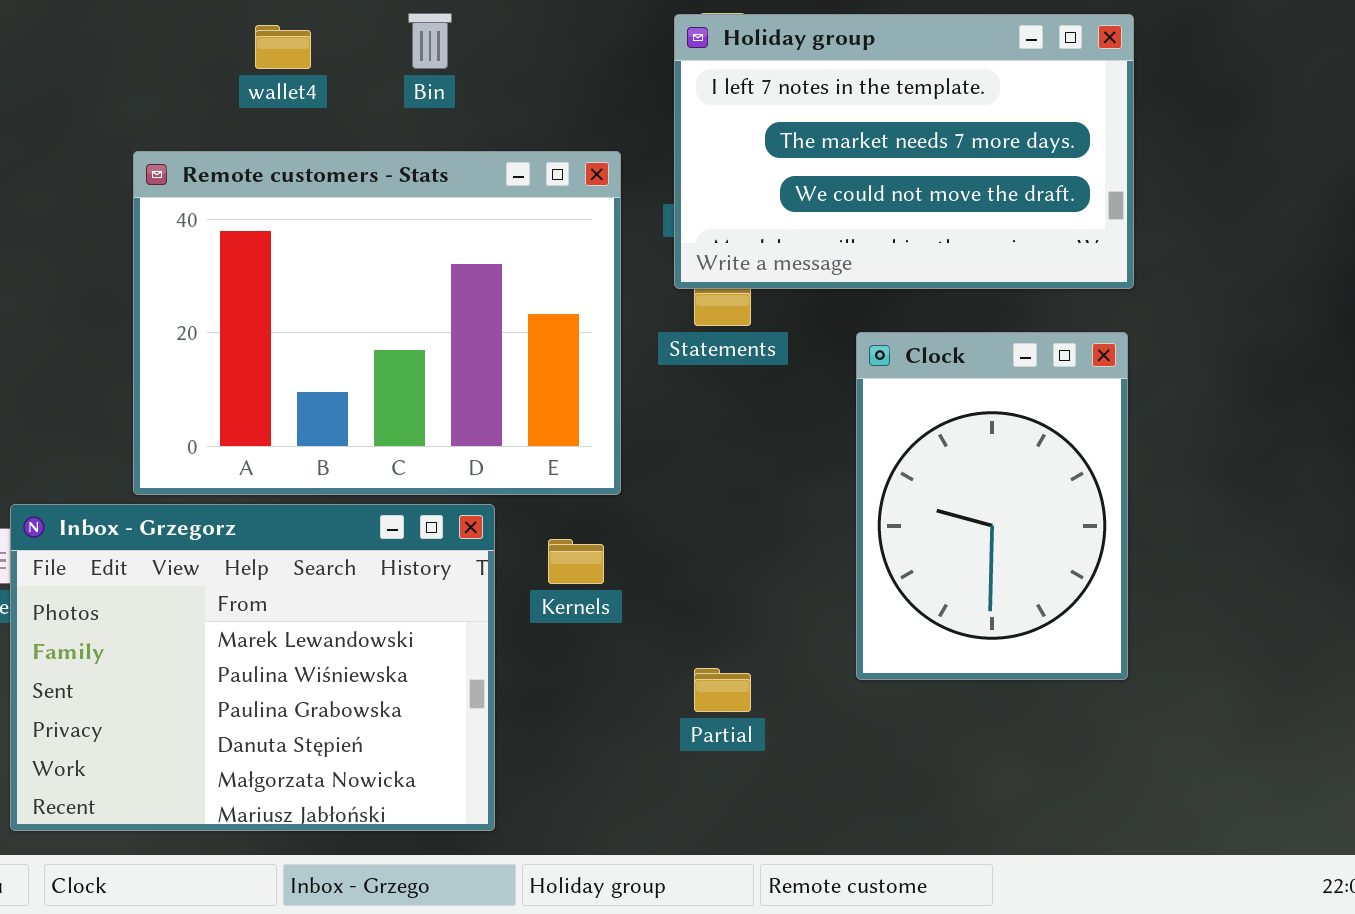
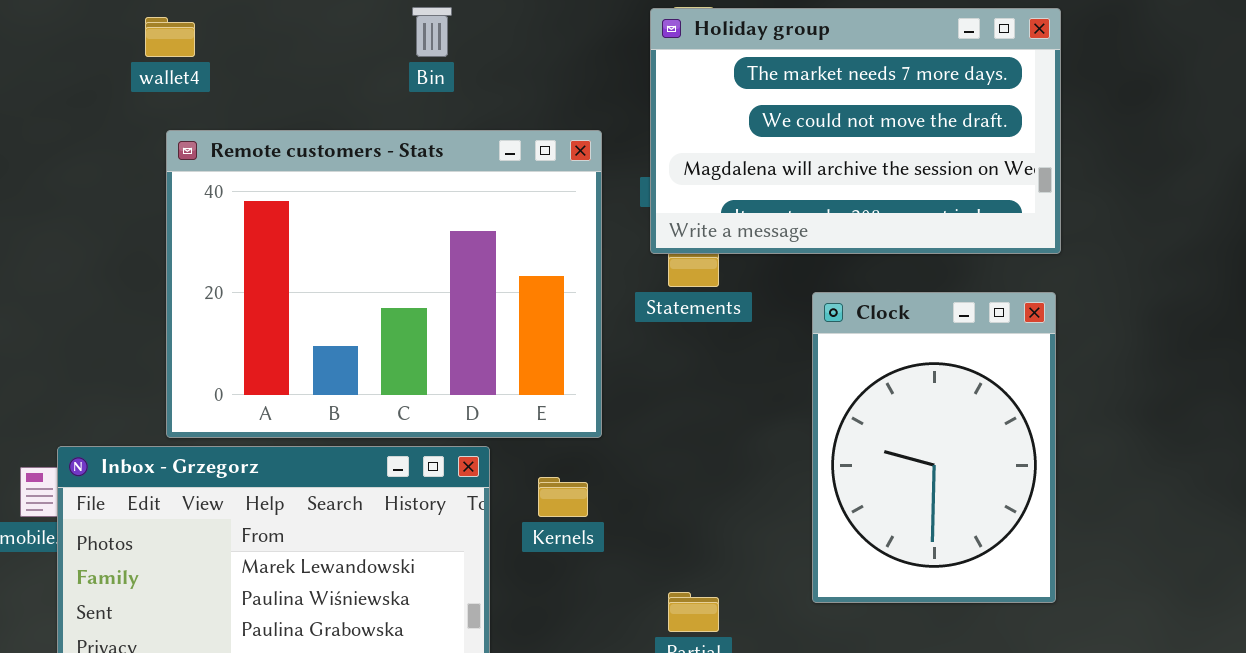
Holiday group: [674,14,1134,289] -> [650,8,1061,254], scrolled down 1 row
wallet4: [255,25,311,69] -> [145,17,195,57], moved

